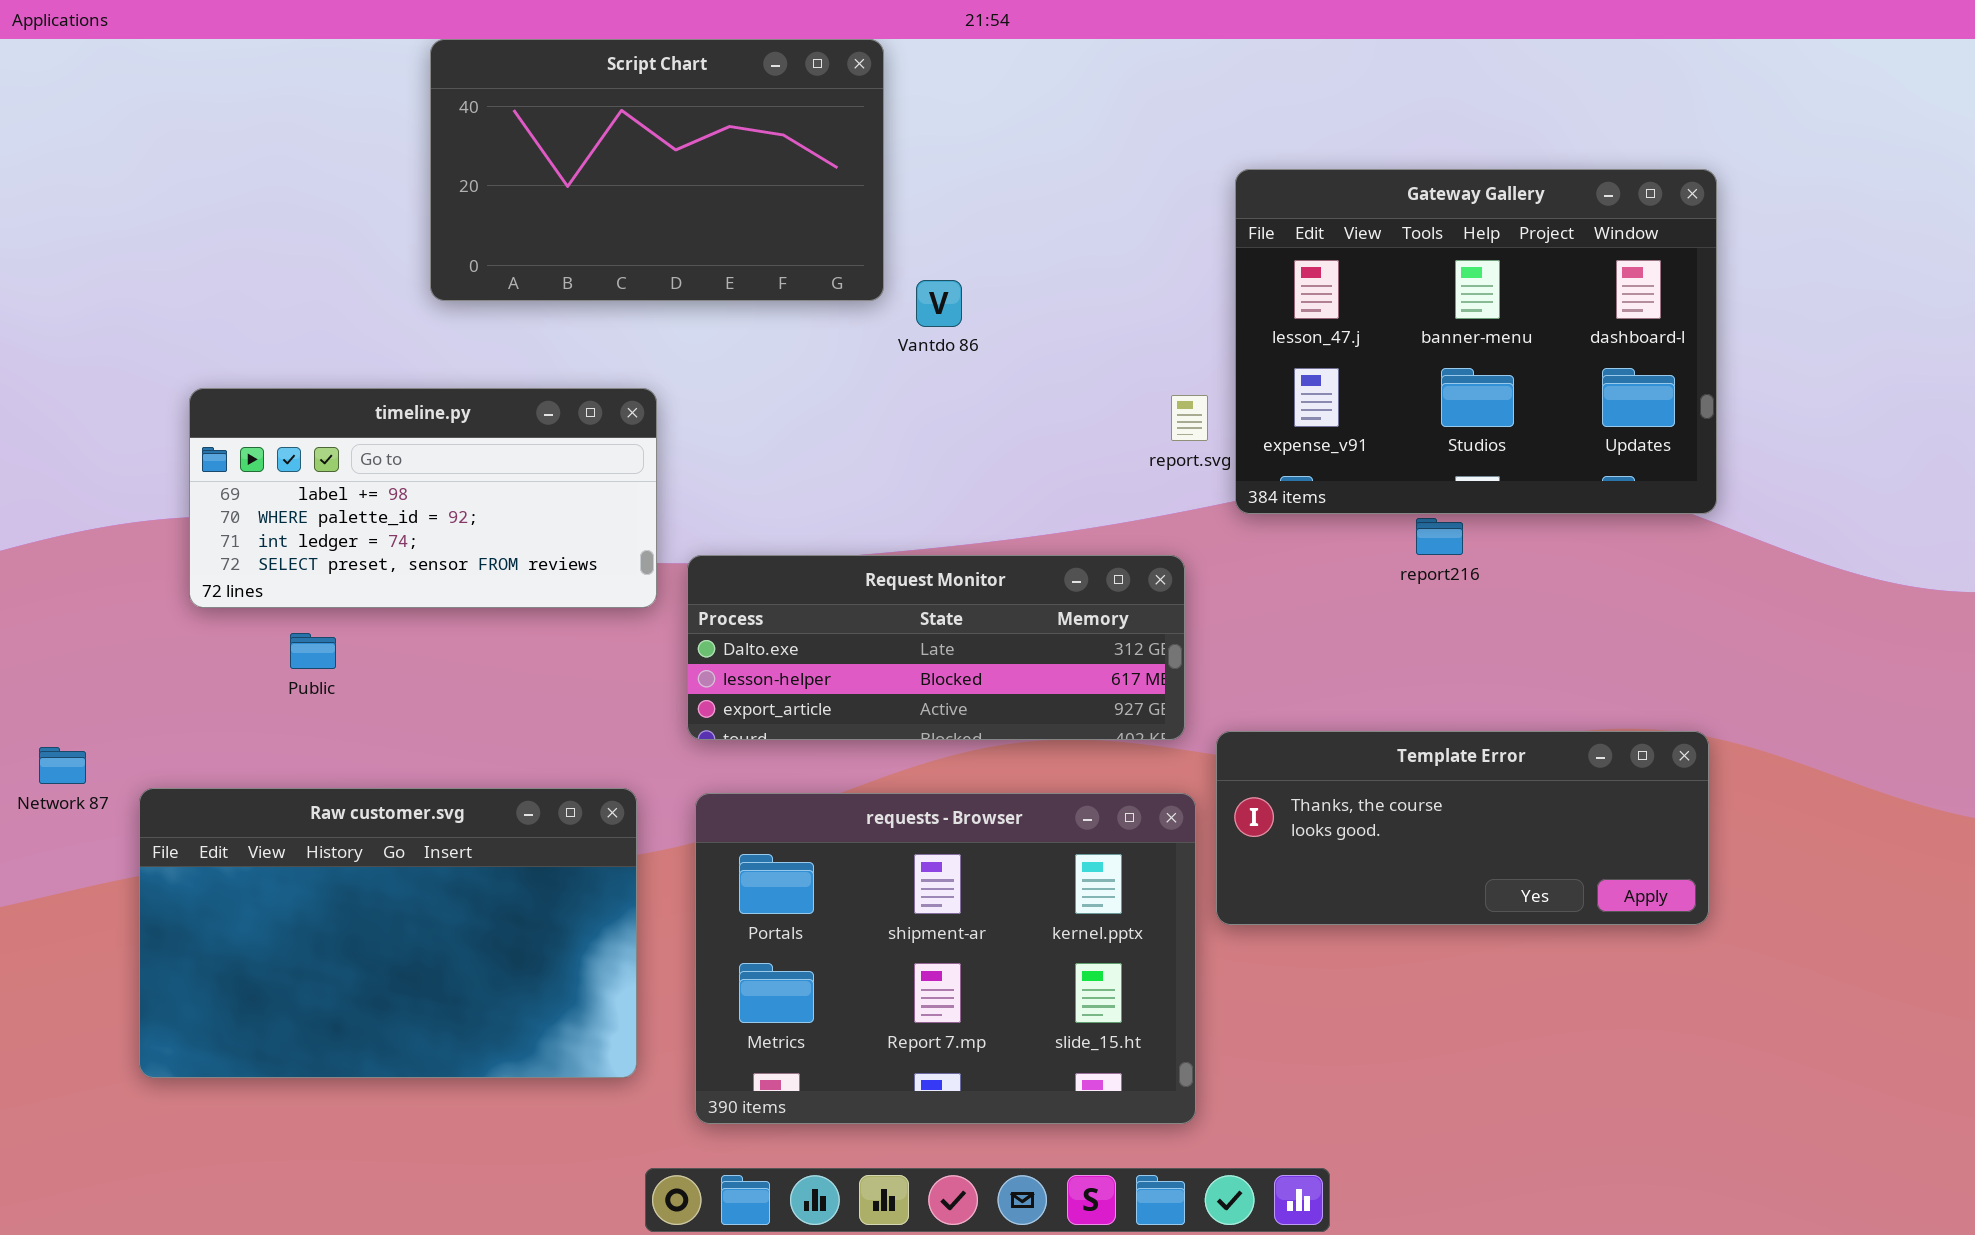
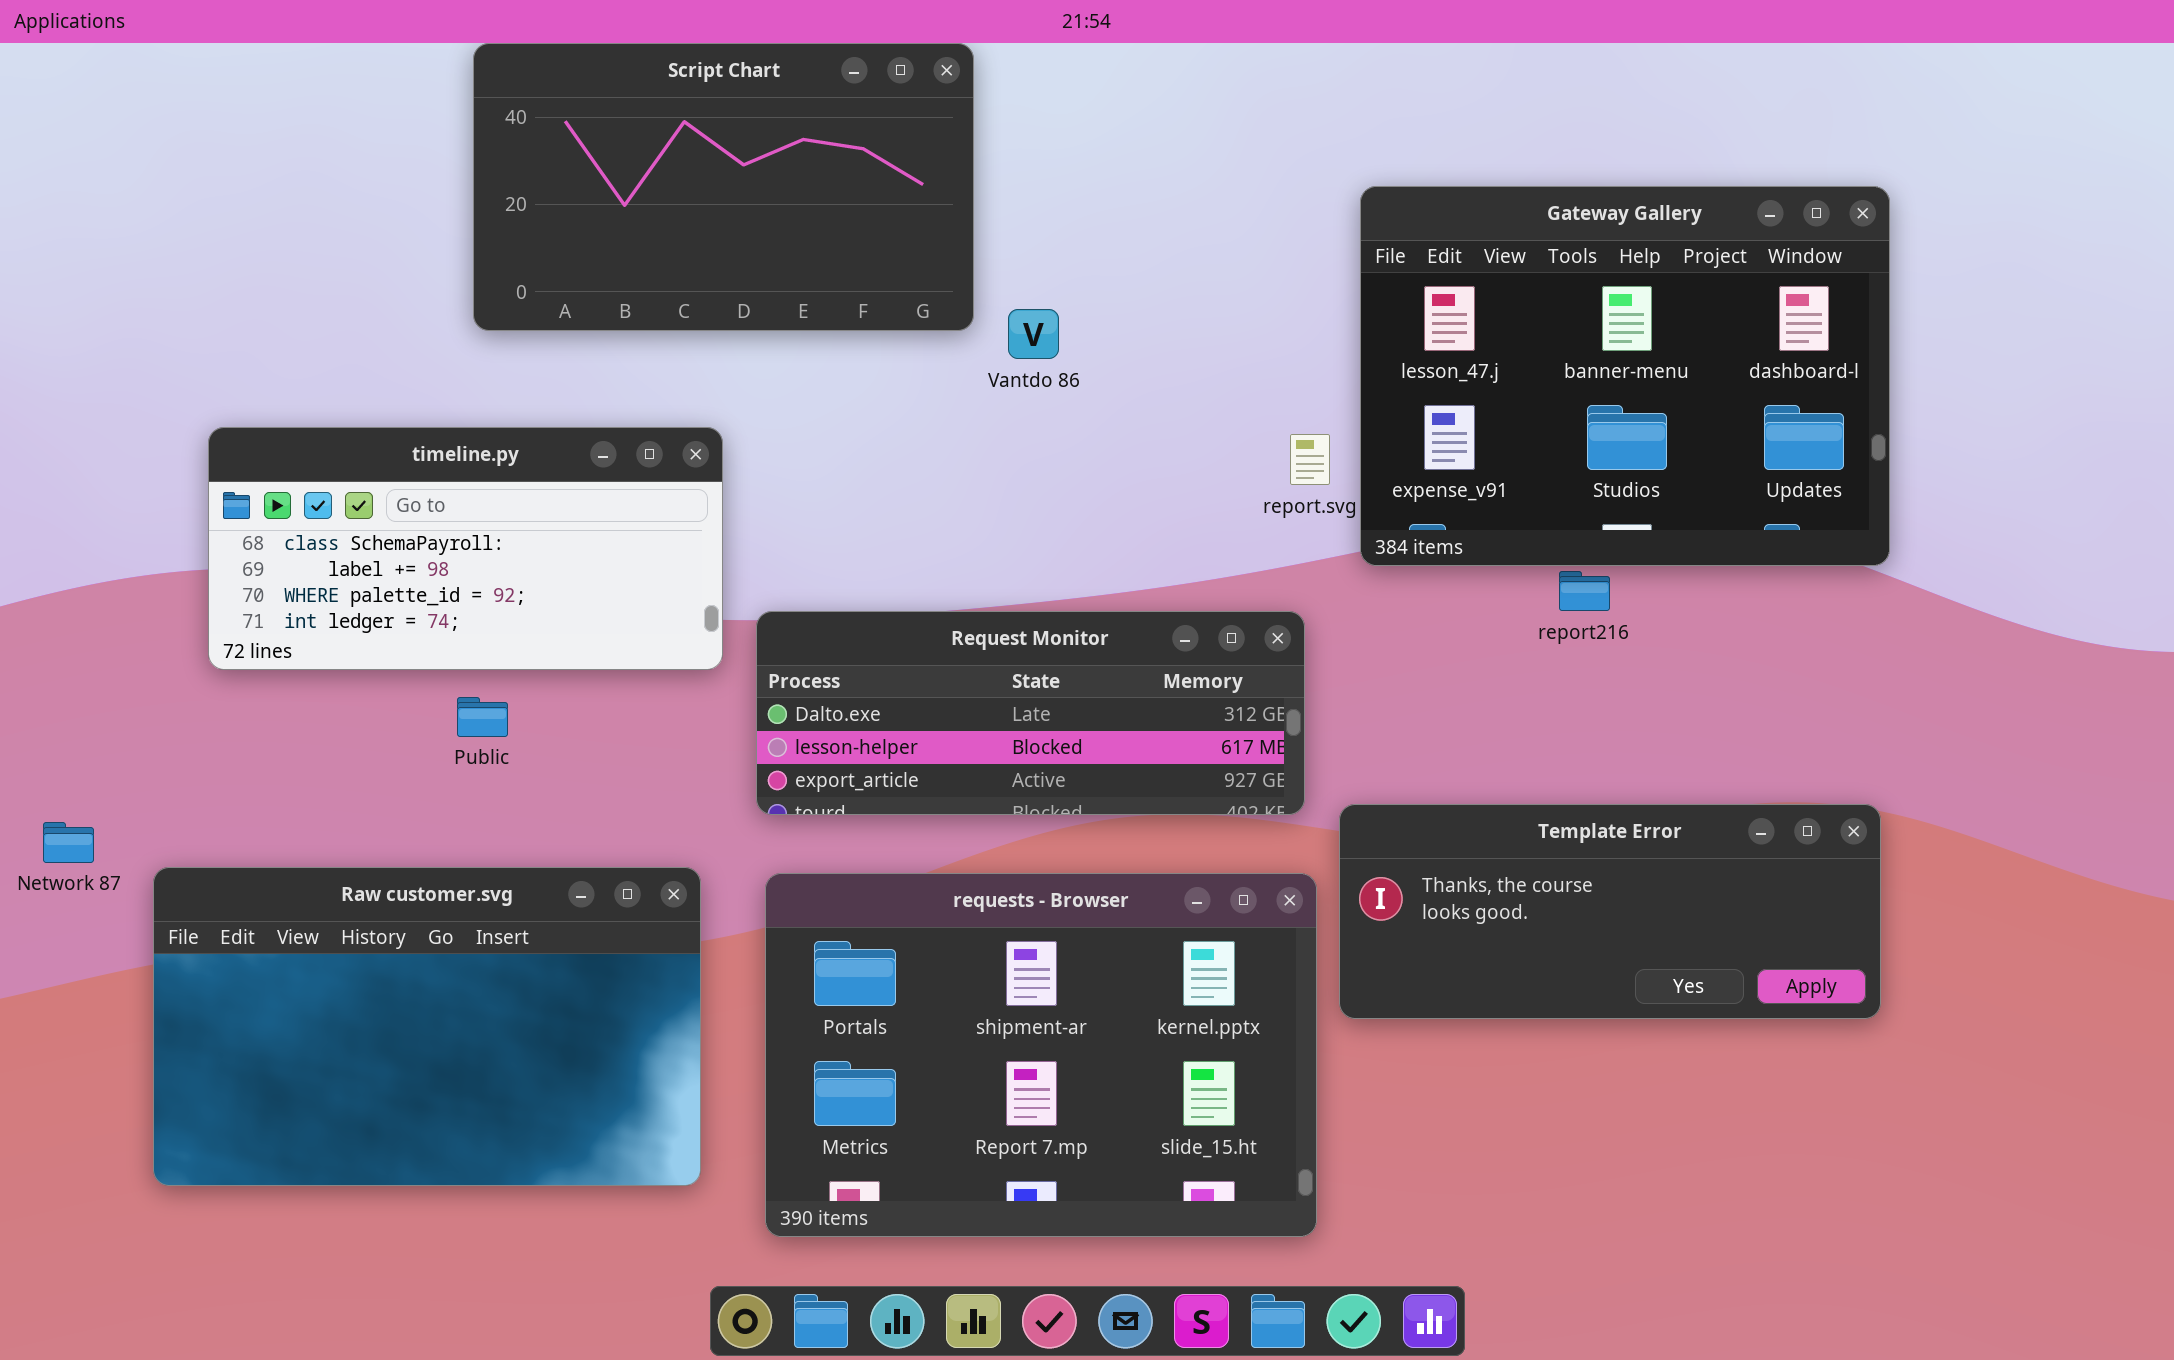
timeline.py: [189,388,657,608] -> [208,427,723,670], scrolled up 1 row
Public: [290,633,336,669] -> [457,697,508,737], moved

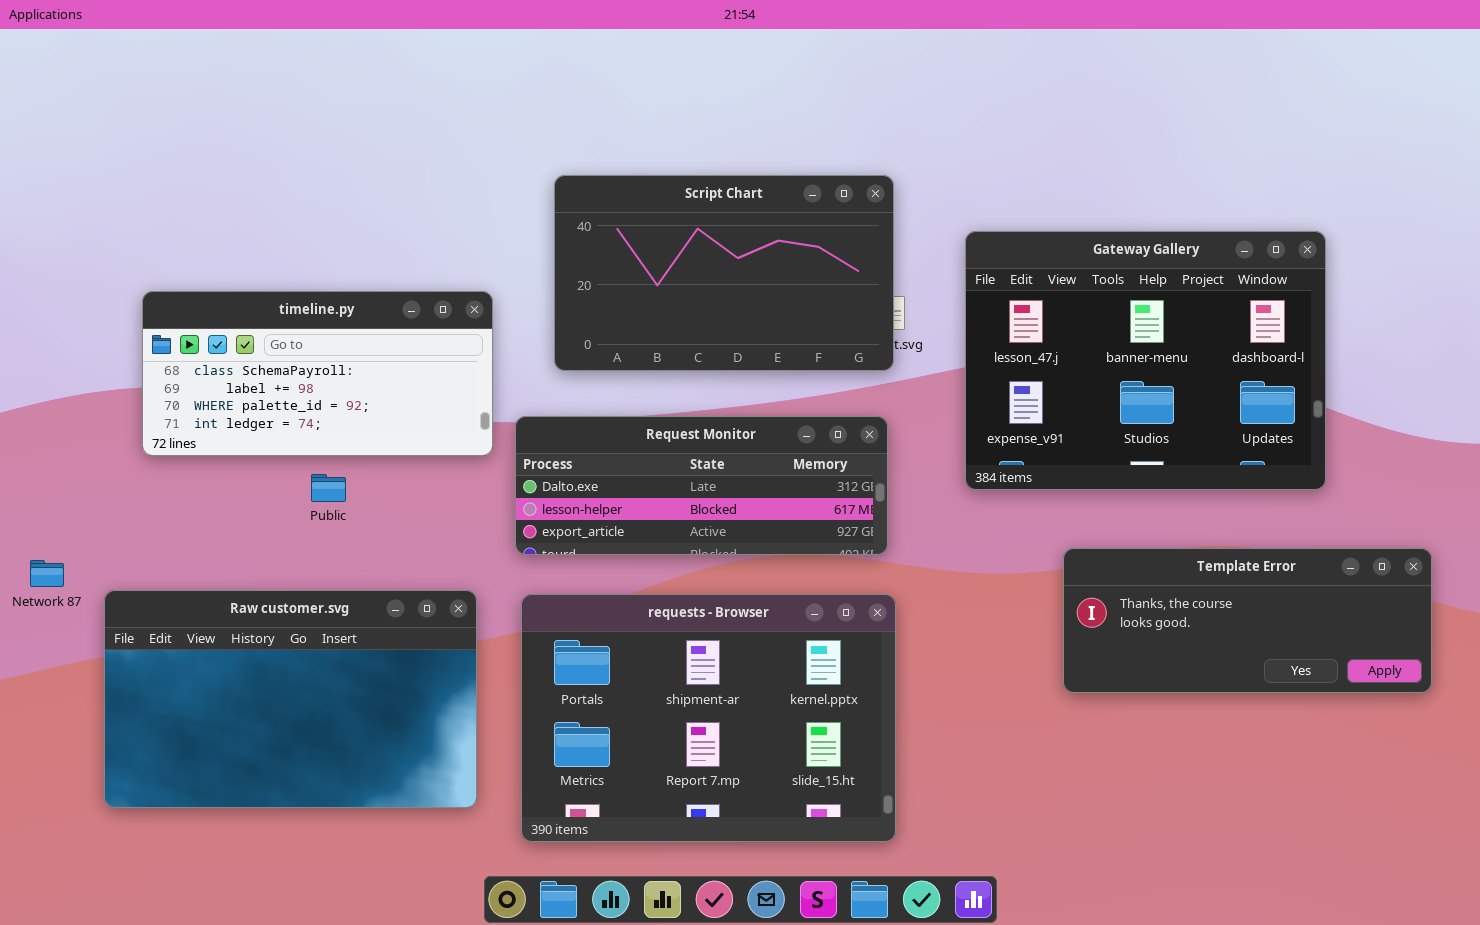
Script Chart: [473,43,974,331] -> [554,175,894,371], moved
Gateway Gallery: [1360,186,1890,566] -> [965,231,1326,490], moved
Template Error: [1339,804,1881,1019] -> [1063,548,1432,693], moved

